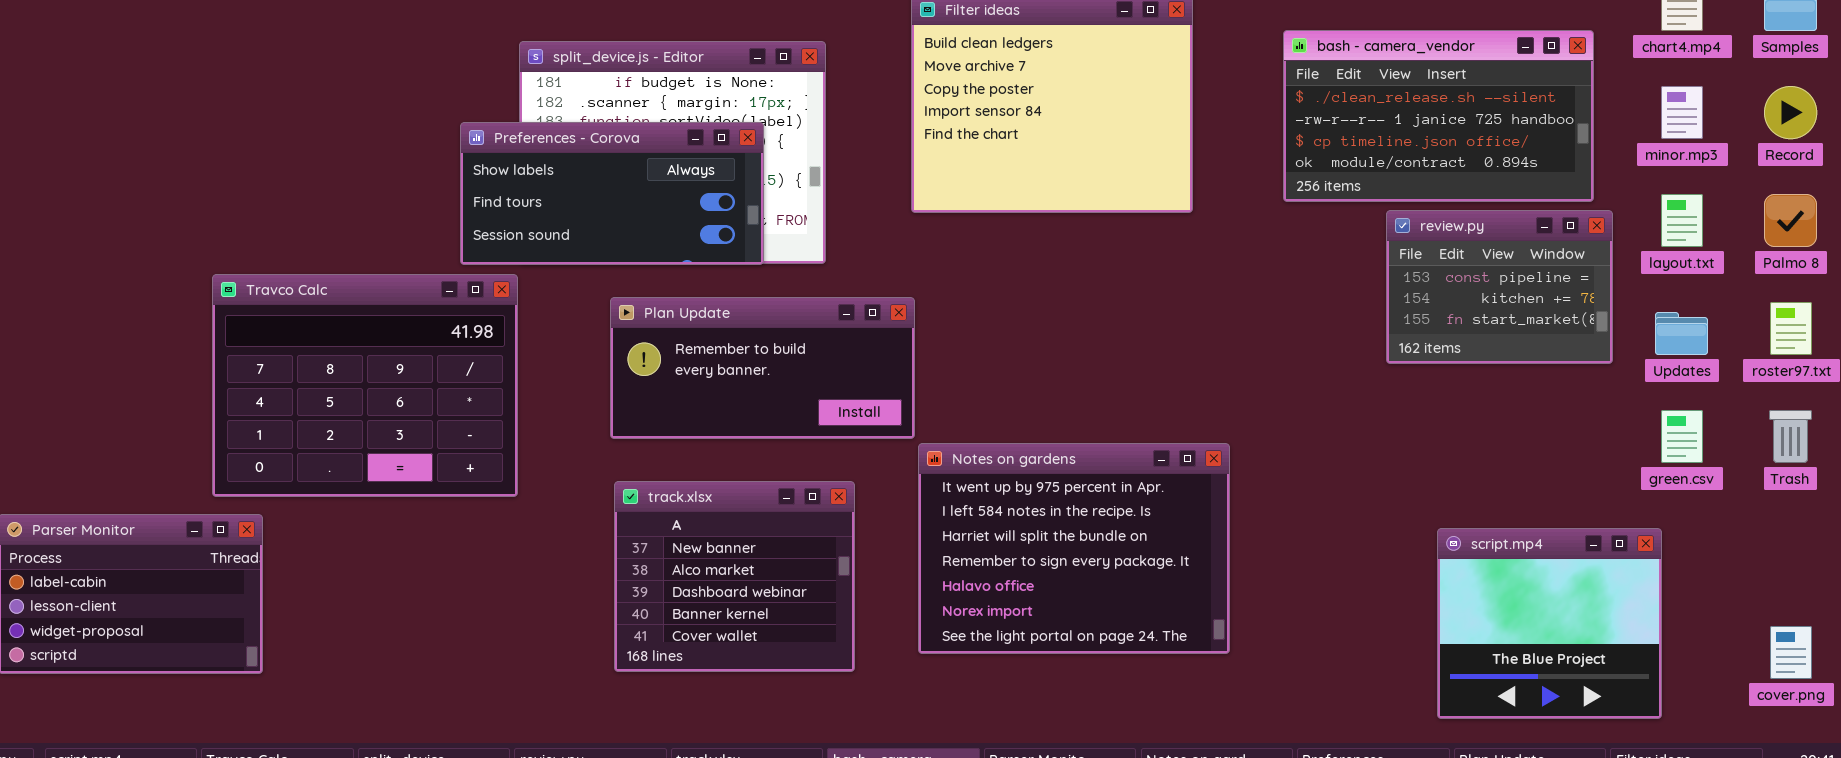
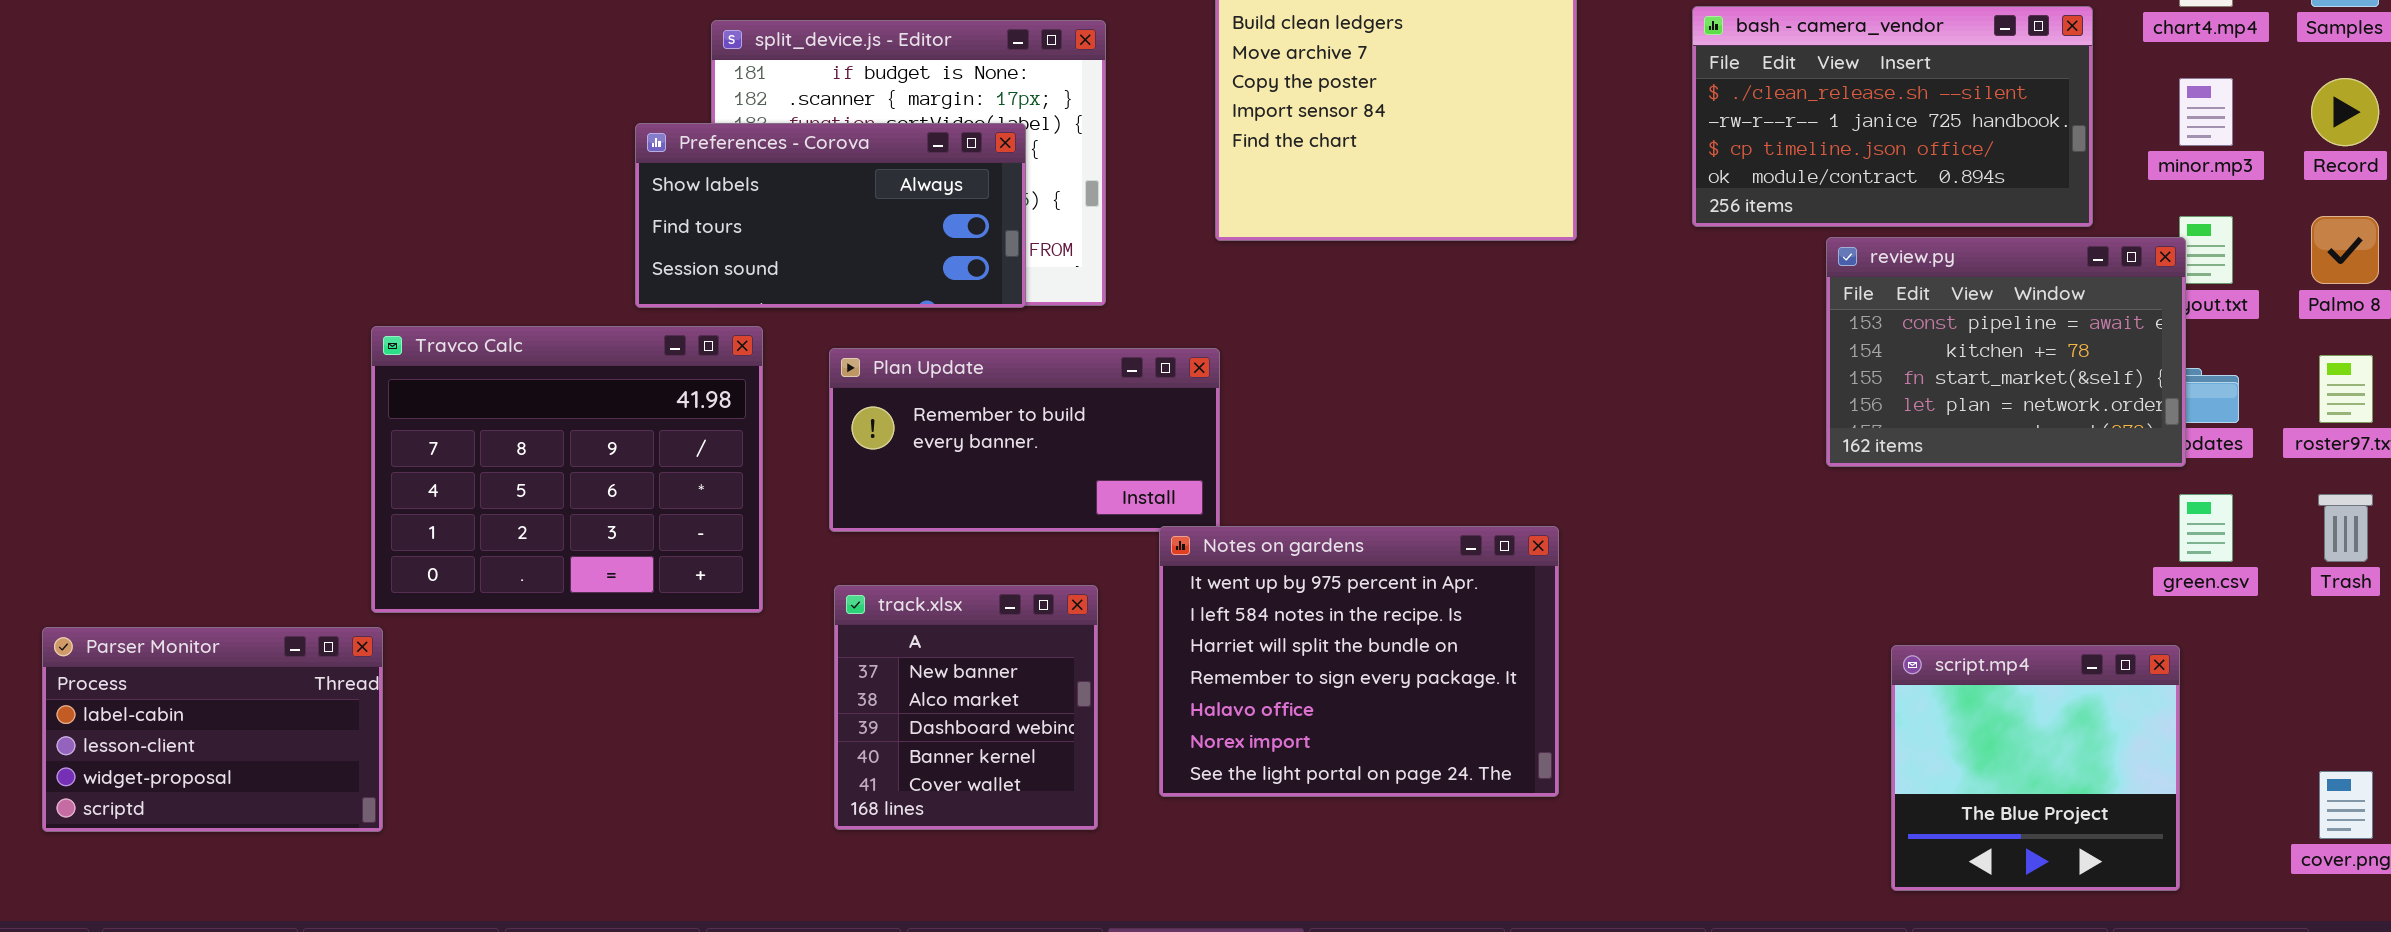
review.py: [1386,210,1613,364] -> [1826,237,2186,467], resized
Travco Calc: [212,274,518,497] -> [371,326,763,613], moved
Notes on gardens: [918,443,1230,654] -> [1159,526,1559,797], moved
track.xlsx: [614,481,855,672] -> [834,585,1098,830], resized

